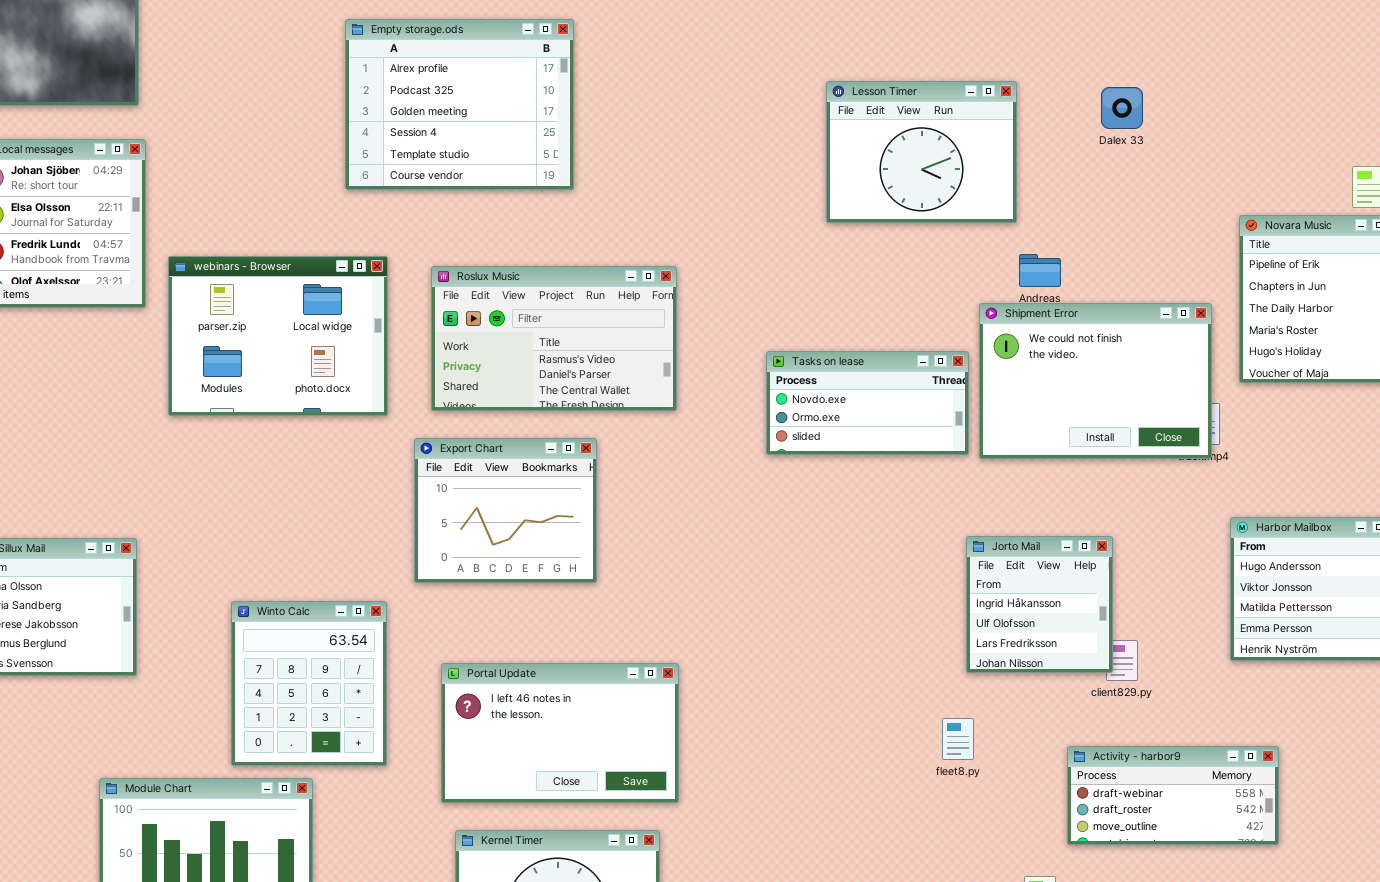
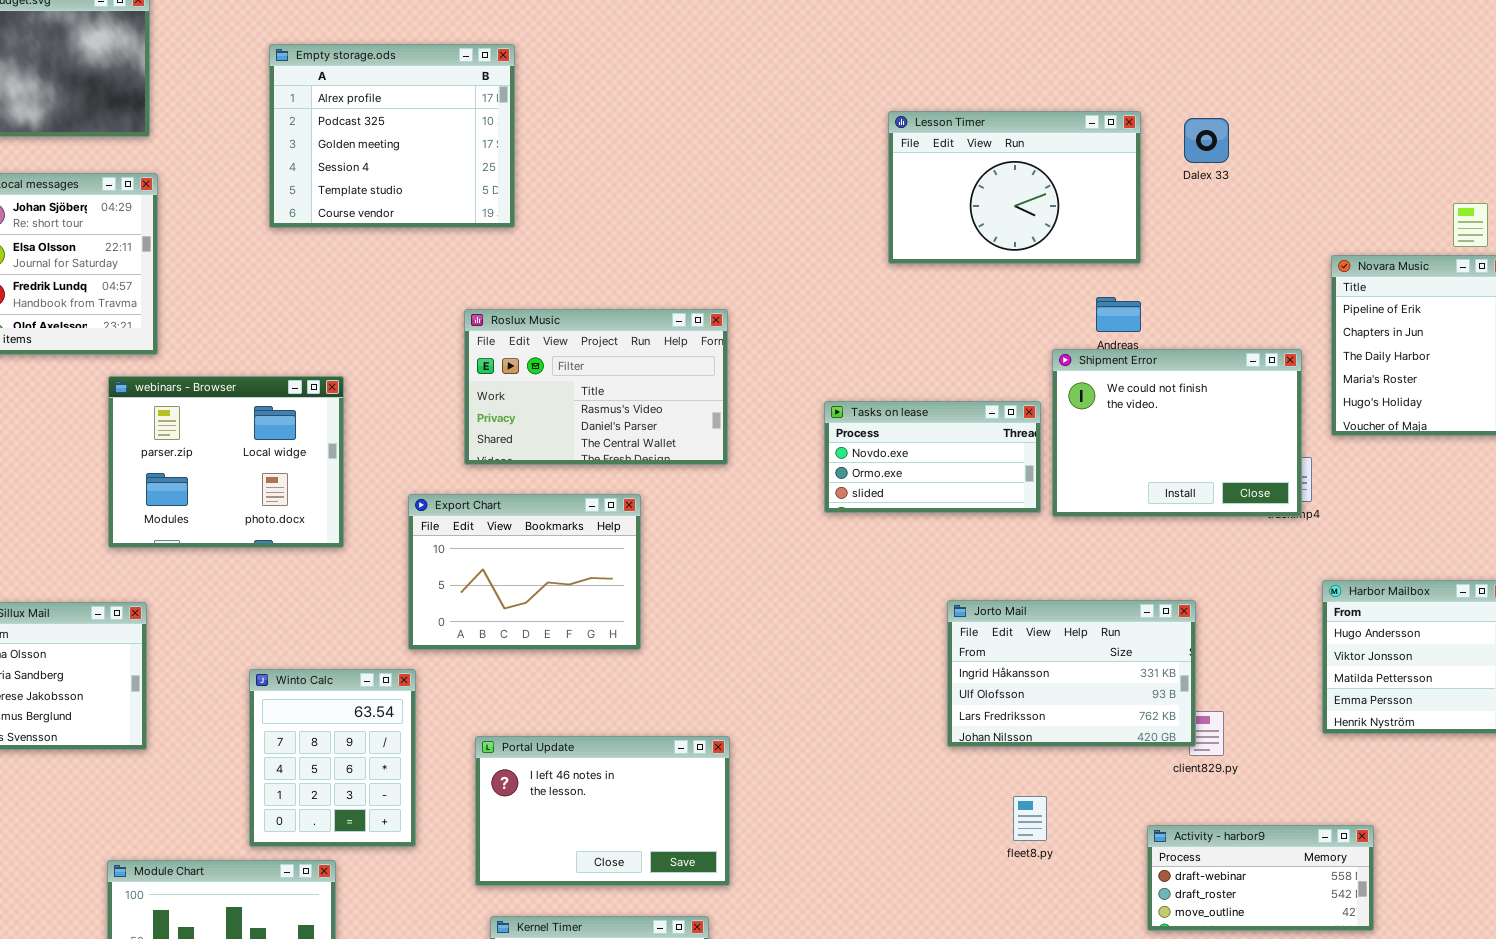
Empty storage.ods: [345,19,574,190] -> [269,44,515,228], moved
Lesson Timer: [826,81,1017,223] -> [888,111,1141,264], resized
webinars - Browser: [168,256,388,416] -> [108,376,344,548], moved
Export Chart: [414,438,597,583] -> [408,494,641,650], resized
Jorto Mail: [966,536,1113,673] -> [947,600,1196,747], resized

